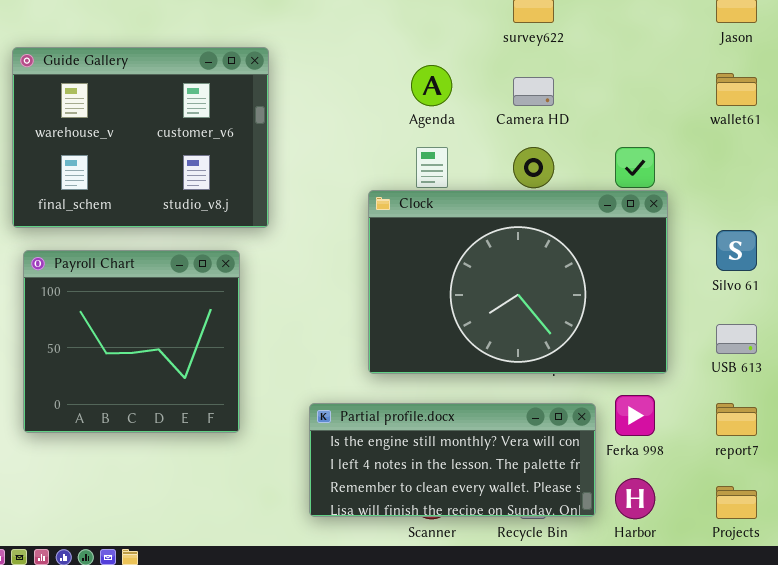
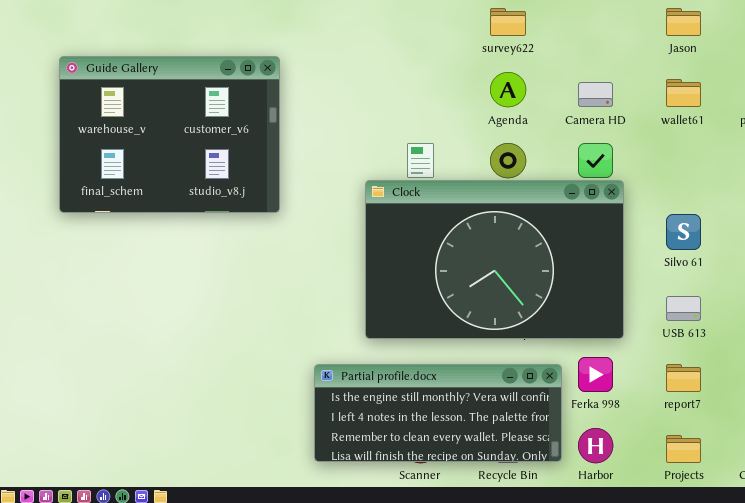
Agenda: [411,65,452,106] -> [490,72,526,107], moved
Camera HD: [513,77,554,106] -> [578,82,613,107], moved
Payroll Chart: [23,250,240,433] -> none, closed

